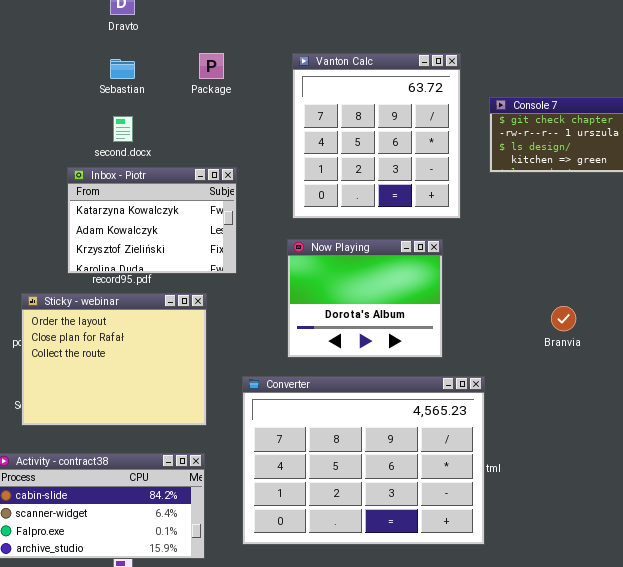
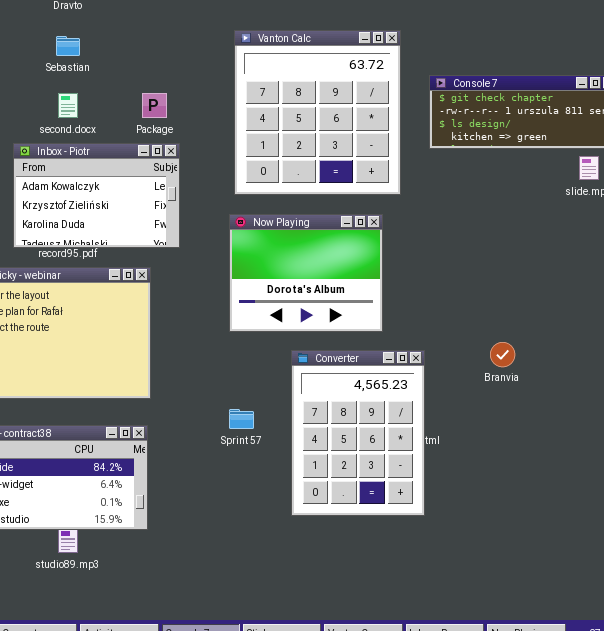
Package: [199,53,224,79] -> [142,93,167,118], moved
Inbox - Piotr: [67,167,237,274] -> [13,143,180,248], scrolled down 1 row
Branvia: [551,306,576,331] -> [490,342,515,367], moved
Converter: [242,376,485,545] -> [291,350,425,516], resized

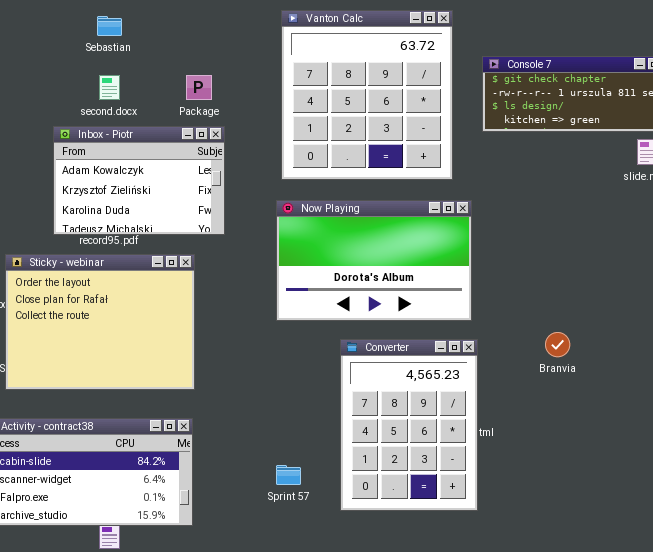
Now Playing: [229,214,383,332] -> [276,200,472,321], resized
Sprint 57: [229,409,254,429] -> [276,465,301,485], moved

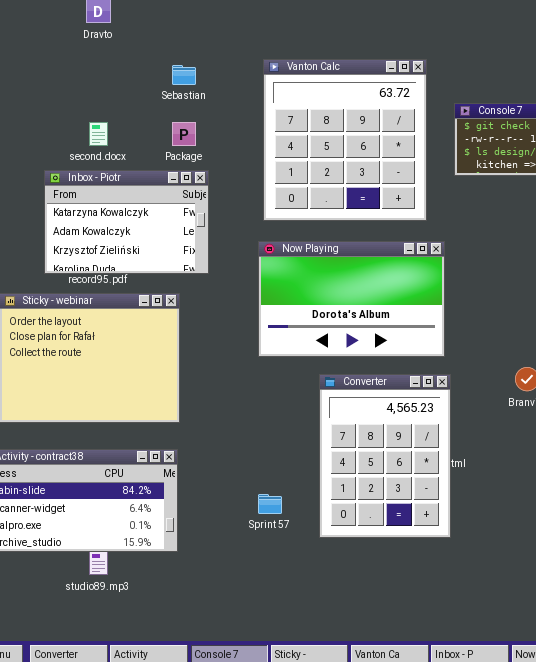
Sebastian: [97,16,122,36] -> [172,65,196,85], moved
Inbox - Piotr: [53,126,225,235] -> [44,170,209,274], scrolled up 1 row

